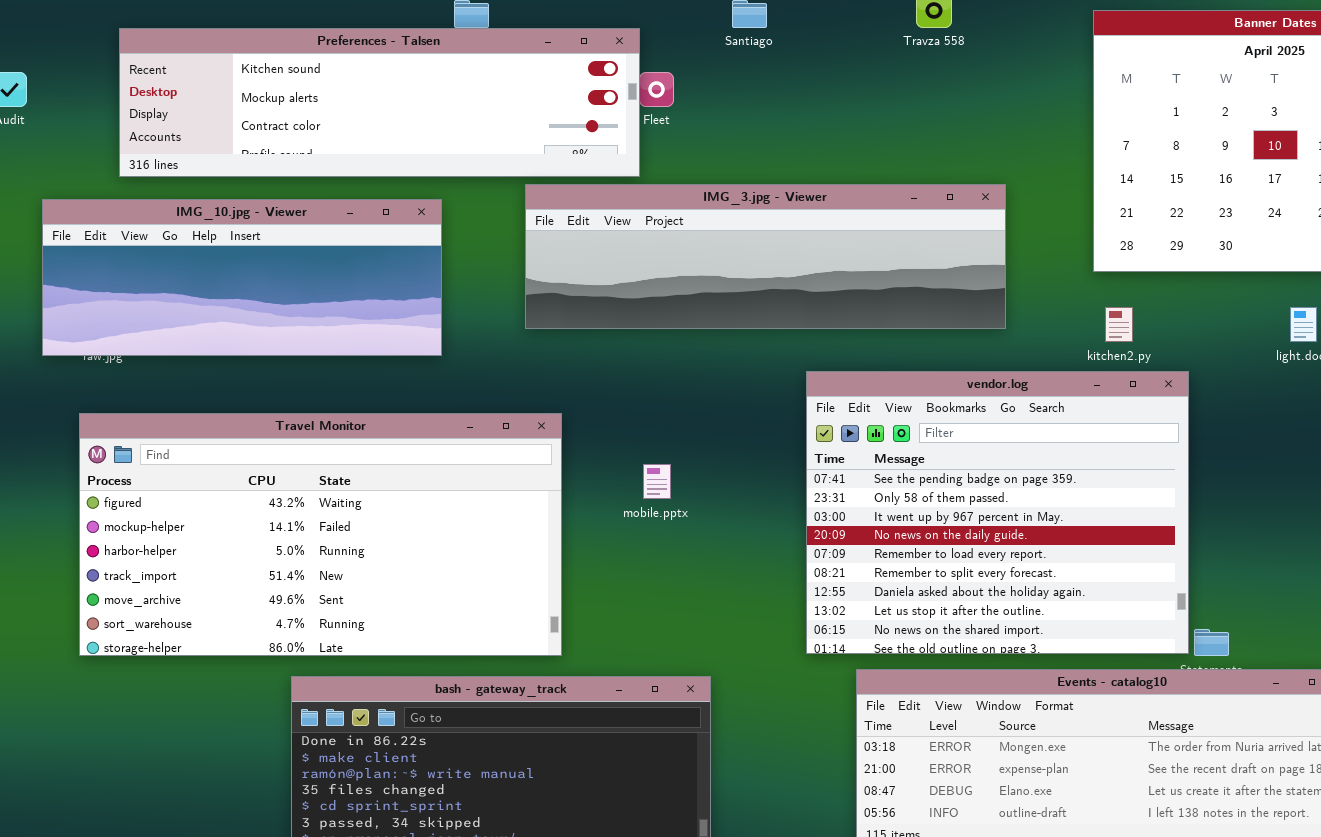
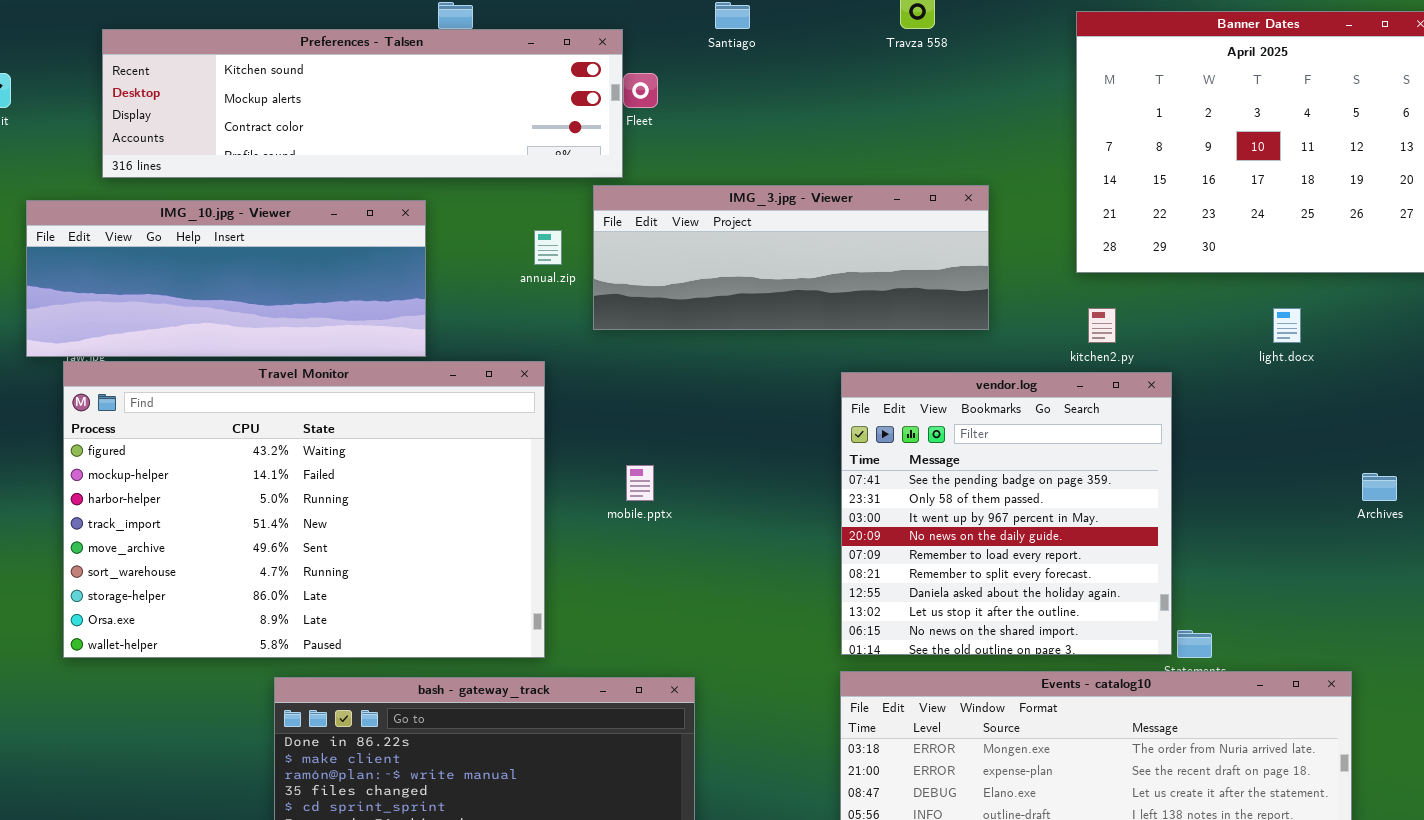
IMG_3.jpg - Viewer: [525,184,1006,329] -> [593,185,989,330], resized
vendor.log: [806,371,1189,654] -> [841,372,1172,655], resized
Travel Monitor: [79,413,562,656] -> [63,361,545,658], resized

